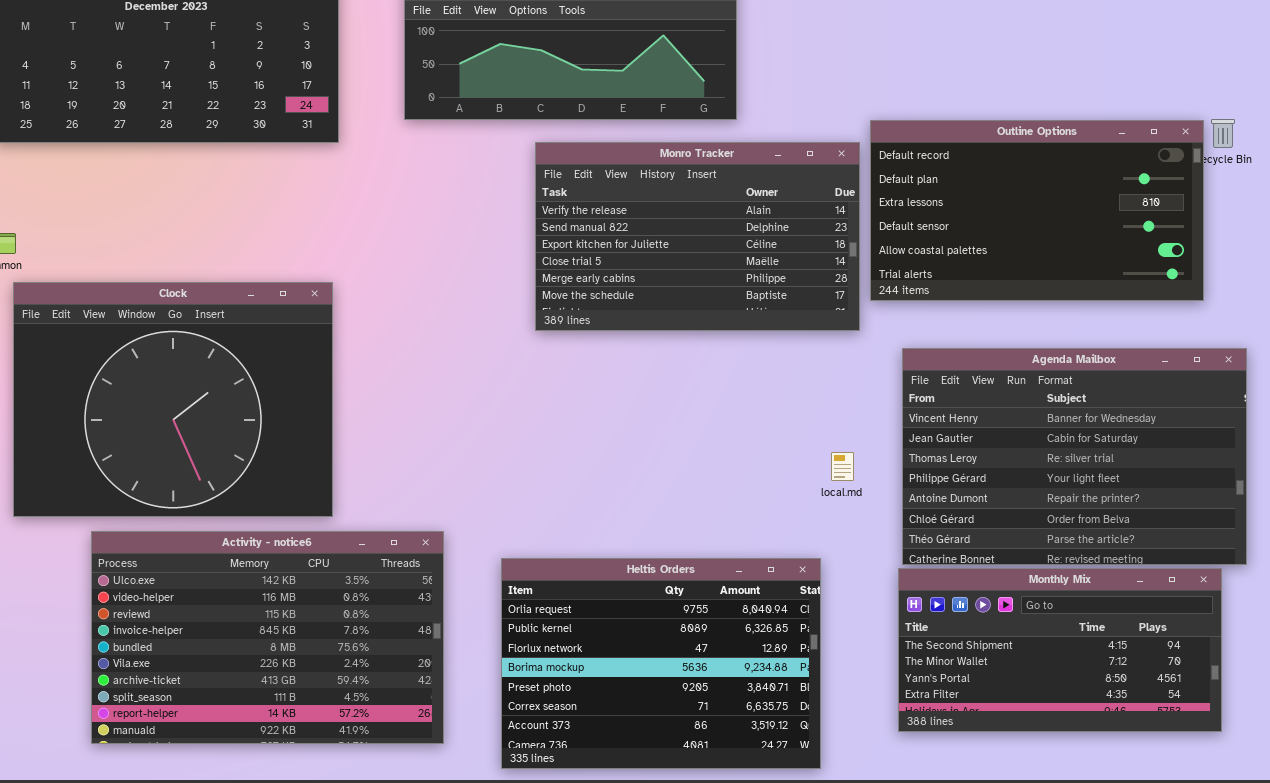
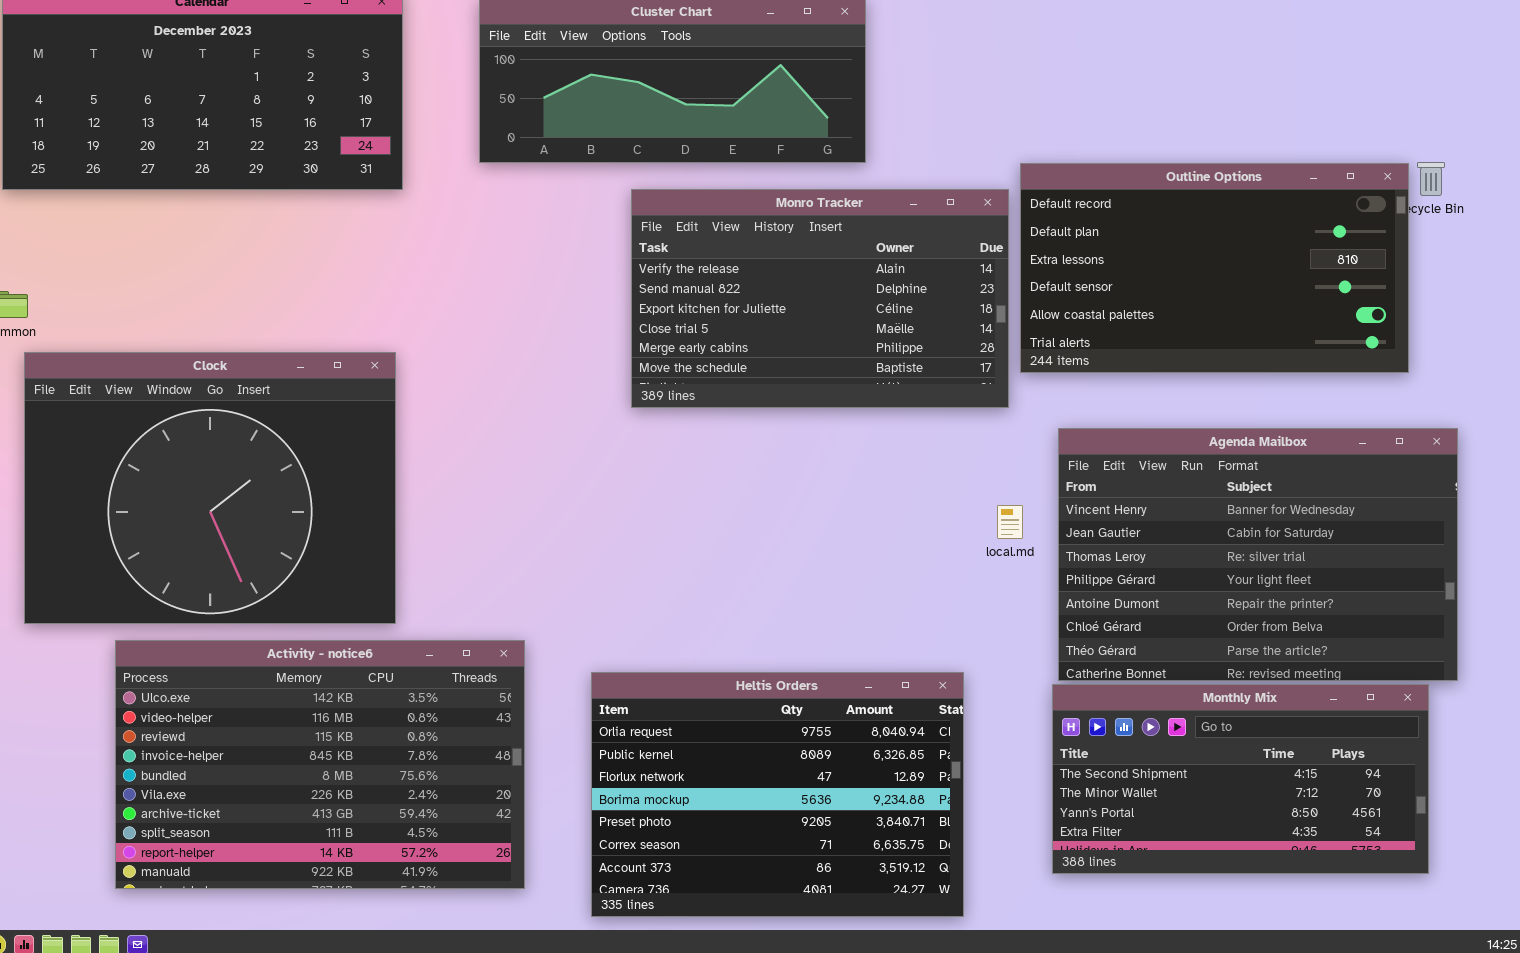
local.md: [831,452,854,481] -> [997,505,1023,539], moved

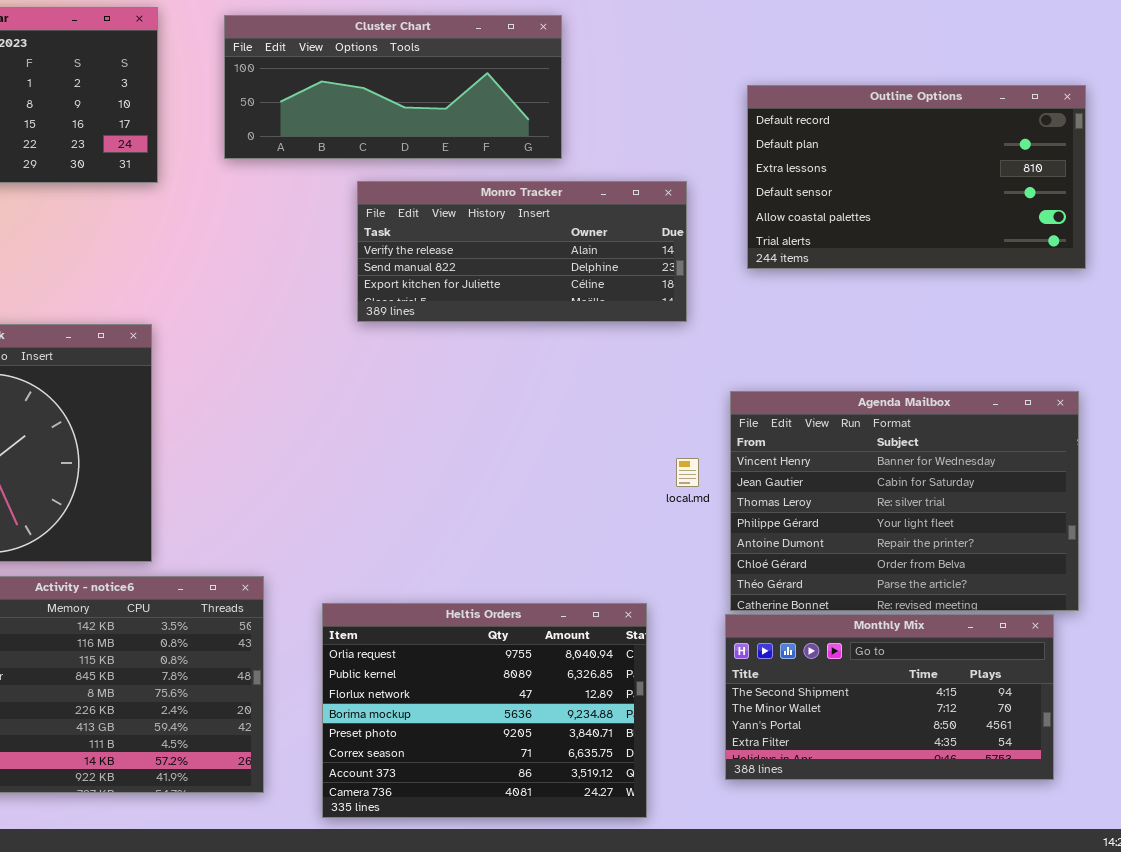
Outline Options: [1020,163,1409,373] -> [747,85,1086,269], moved
Monro Tracker: [631,189,1009,408] -> [357,181,687,322], resized

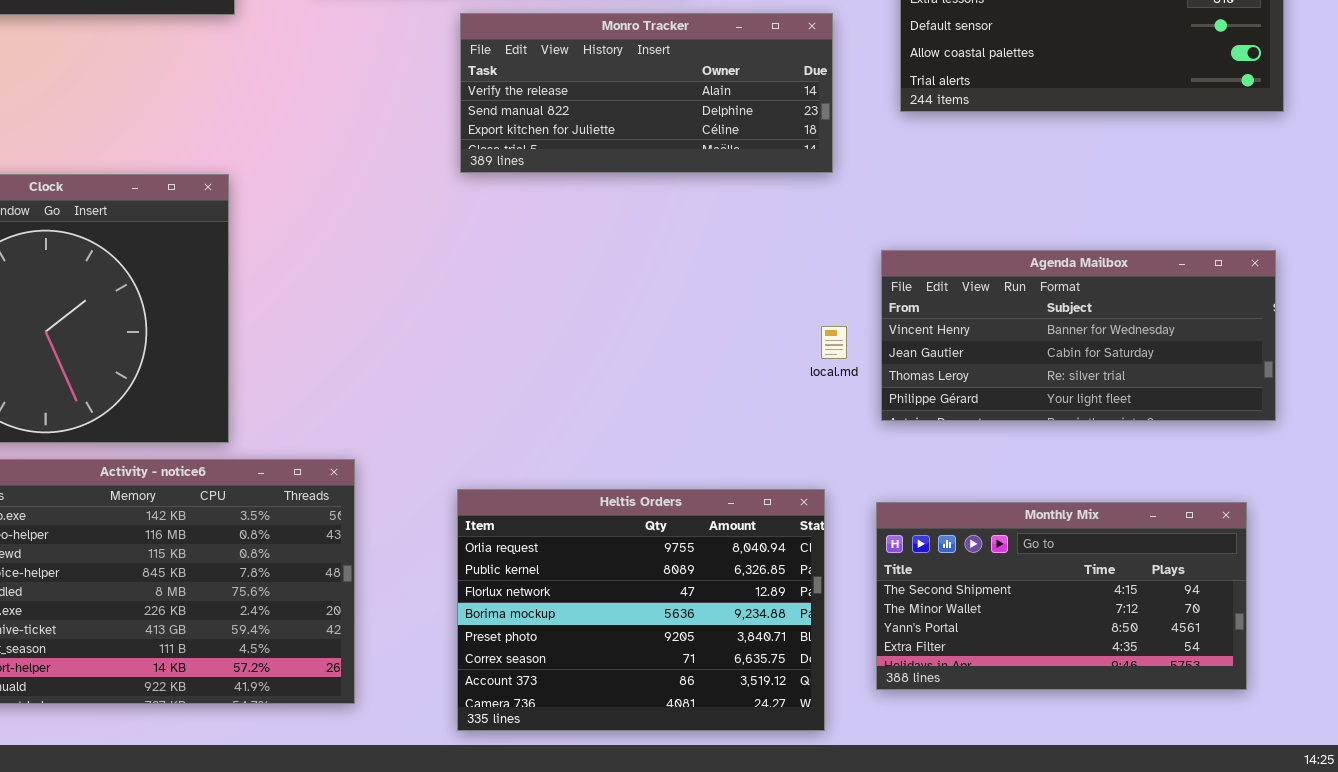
Agenda Mailbox: [730,391,1079,611] -> [881,250,1276,421], resized
Heltis Orders: [322,603,647,818] -> [457,489,825,731], moved

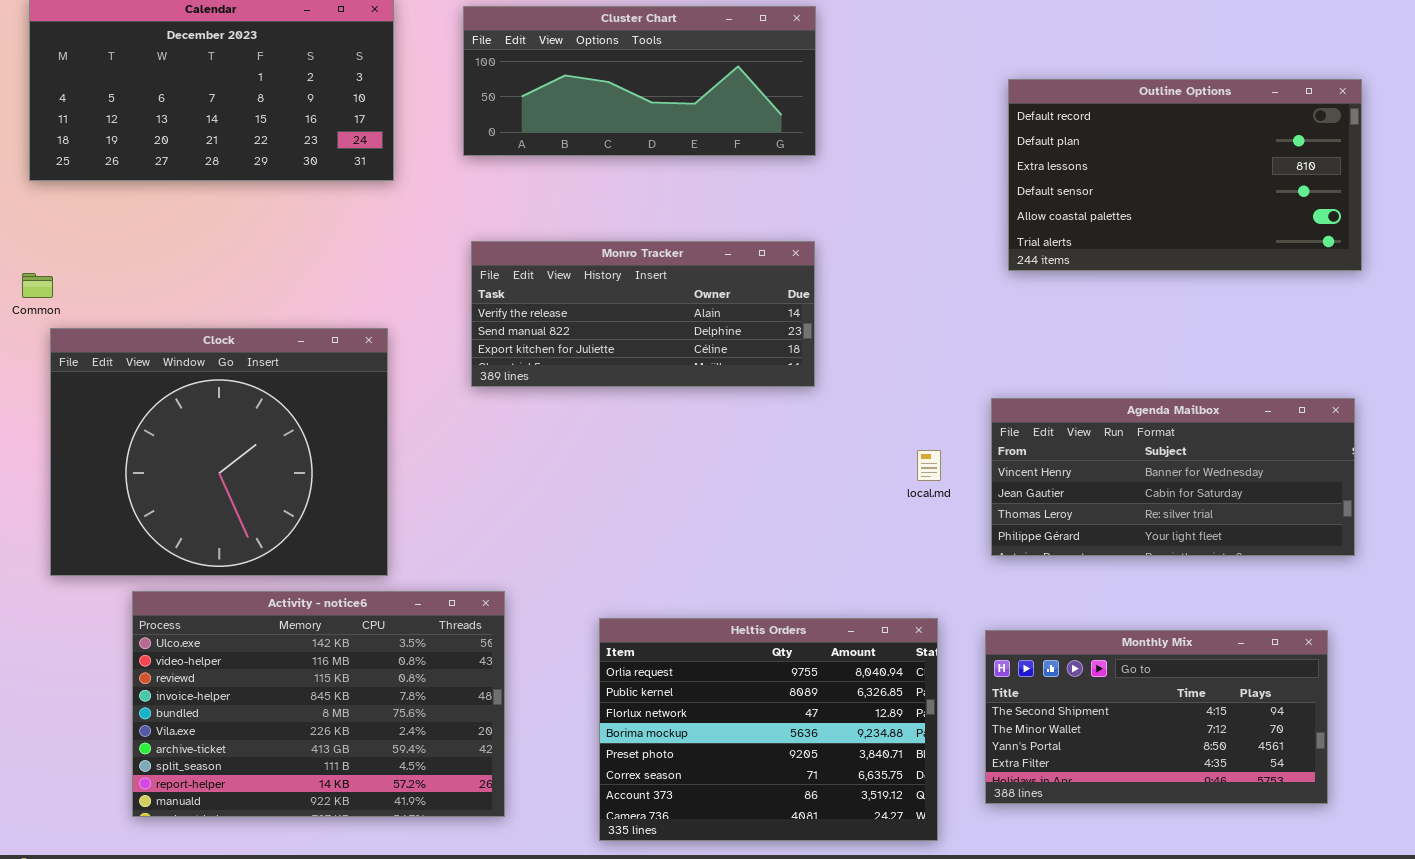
Monro Tracker: [460,13,833,173] -> [471,241,815,387], moved
local.md: [821,326,847,359] -> [917,450,941,481], moved

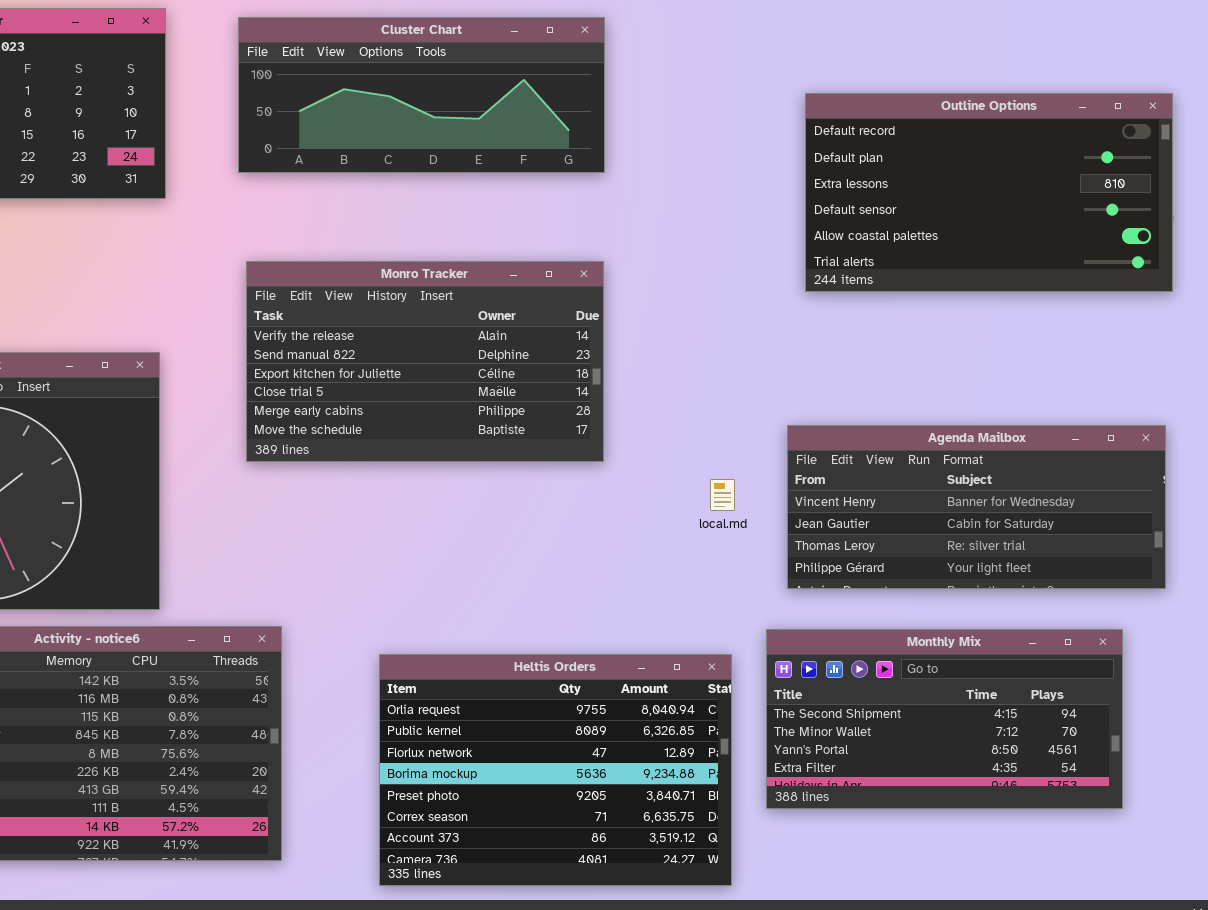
Monro Tracker: [471,241,815,387] -> [246,261,604,462], resized
Monthly Mix: [985,630,1328,804] -> [766,629,1123,809], moved

